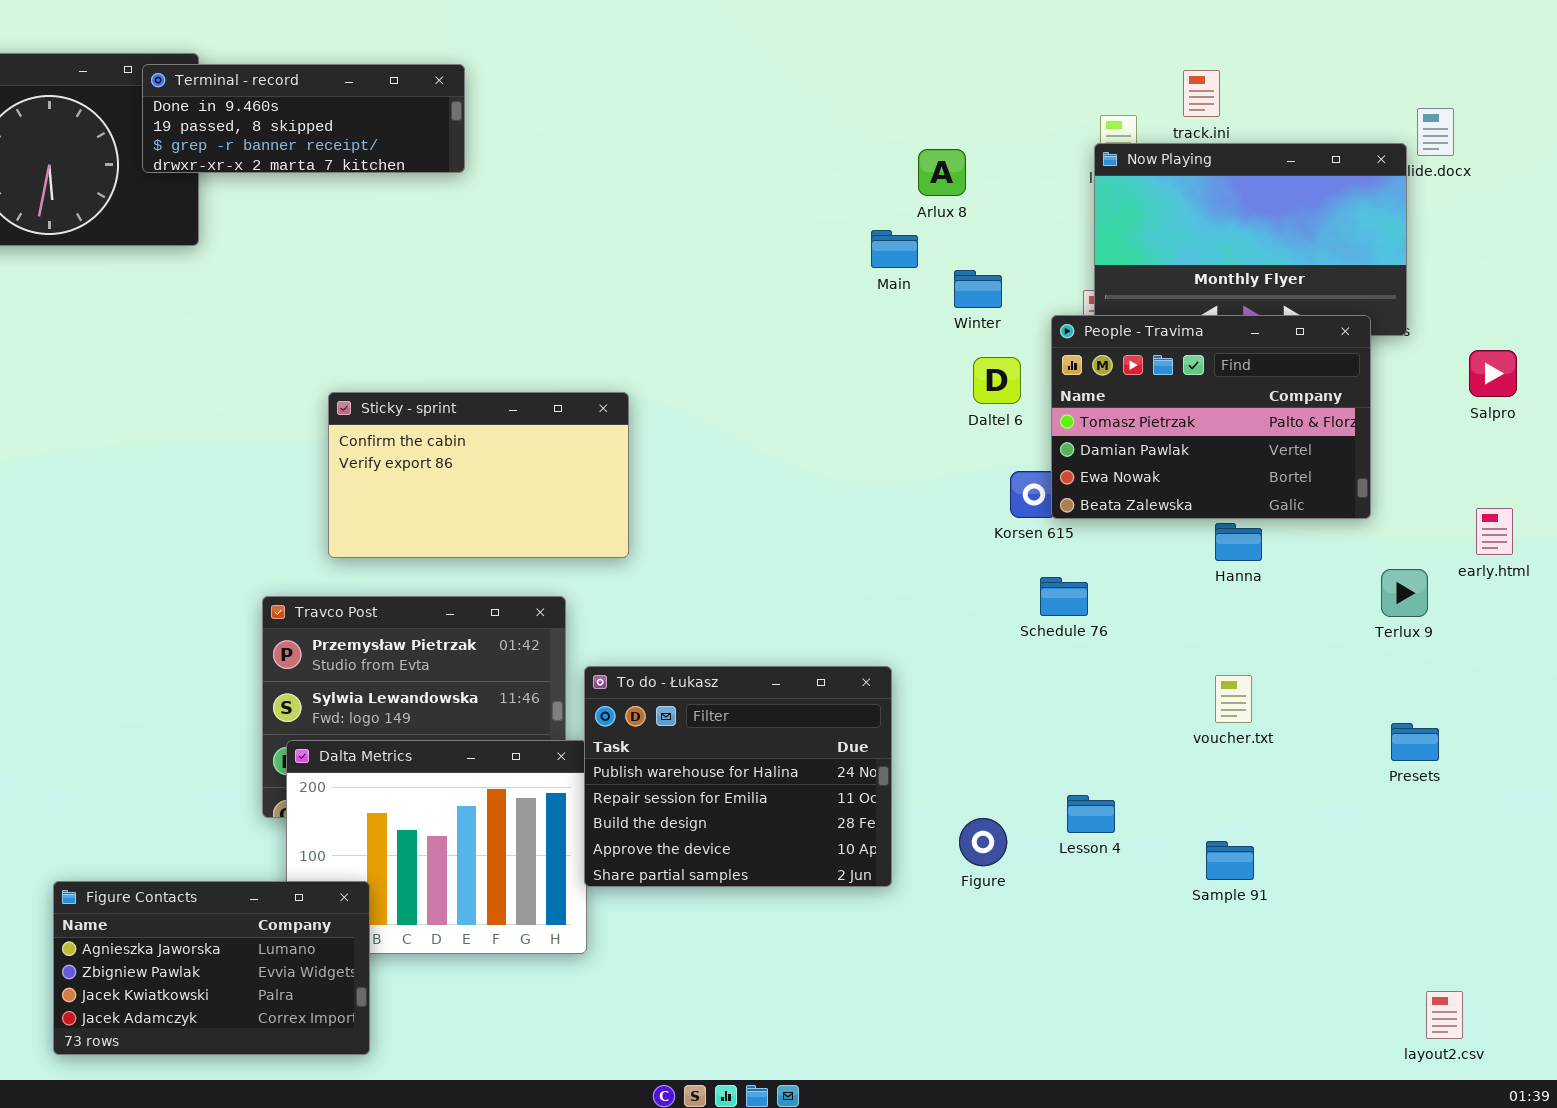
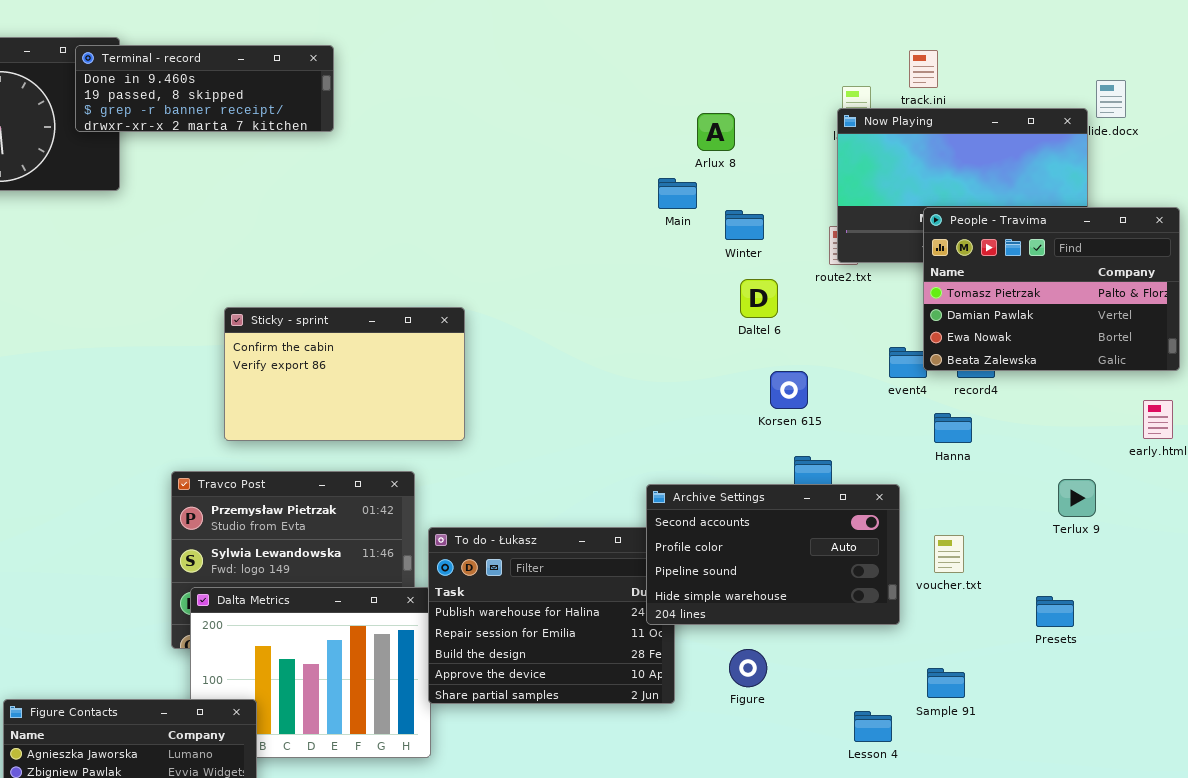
People - Travima: [1051,315,1371,519] -> [923,207,1180,371], moved
Terlux 9: [1381,569,1428,617] -> [1058,479,1096,517], moved
Archive Settings: none -> [646,484,900,625], opened
Presets: [1391,723,1439,761] -> [1036,596,1074,627], moved
Lesson 4: [1067,795,1115,833] -> [854,711,892,742], moved

